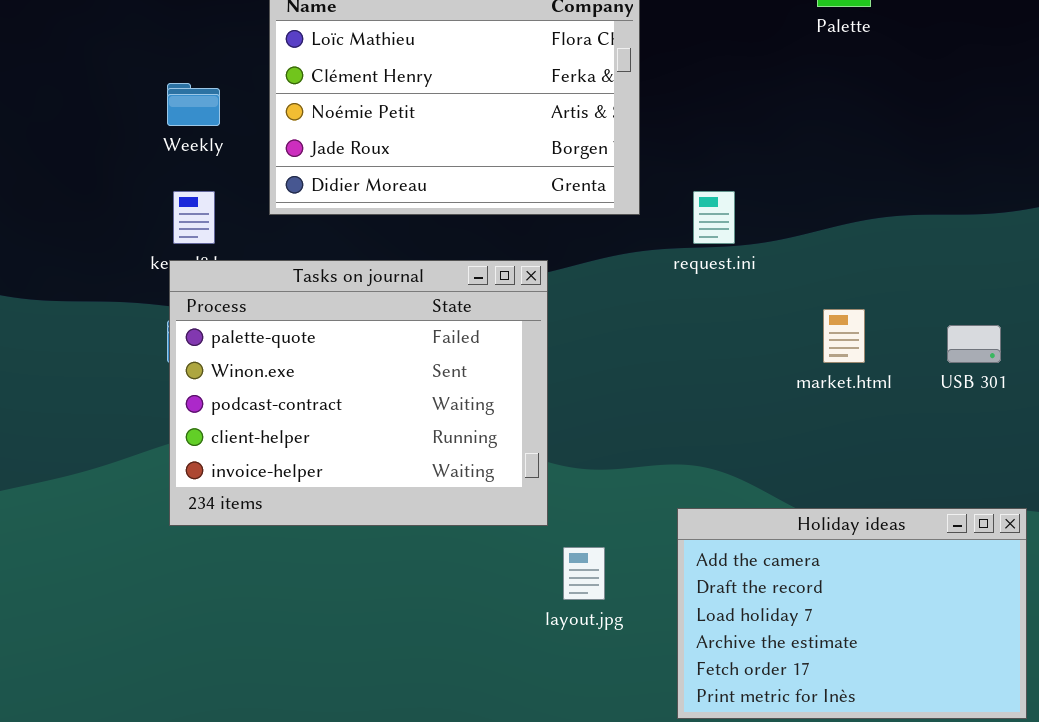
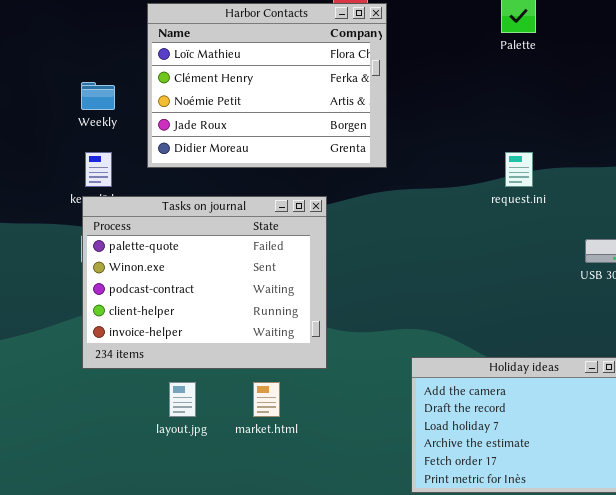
request.ini: [693,191,735,244] -> [505,152,533,187], moved
market.html: [823,309,865,363] -> [253,382,280,417], moved
layout.jpg: [563,547,605,600] -> [169,382,196,417], moved

